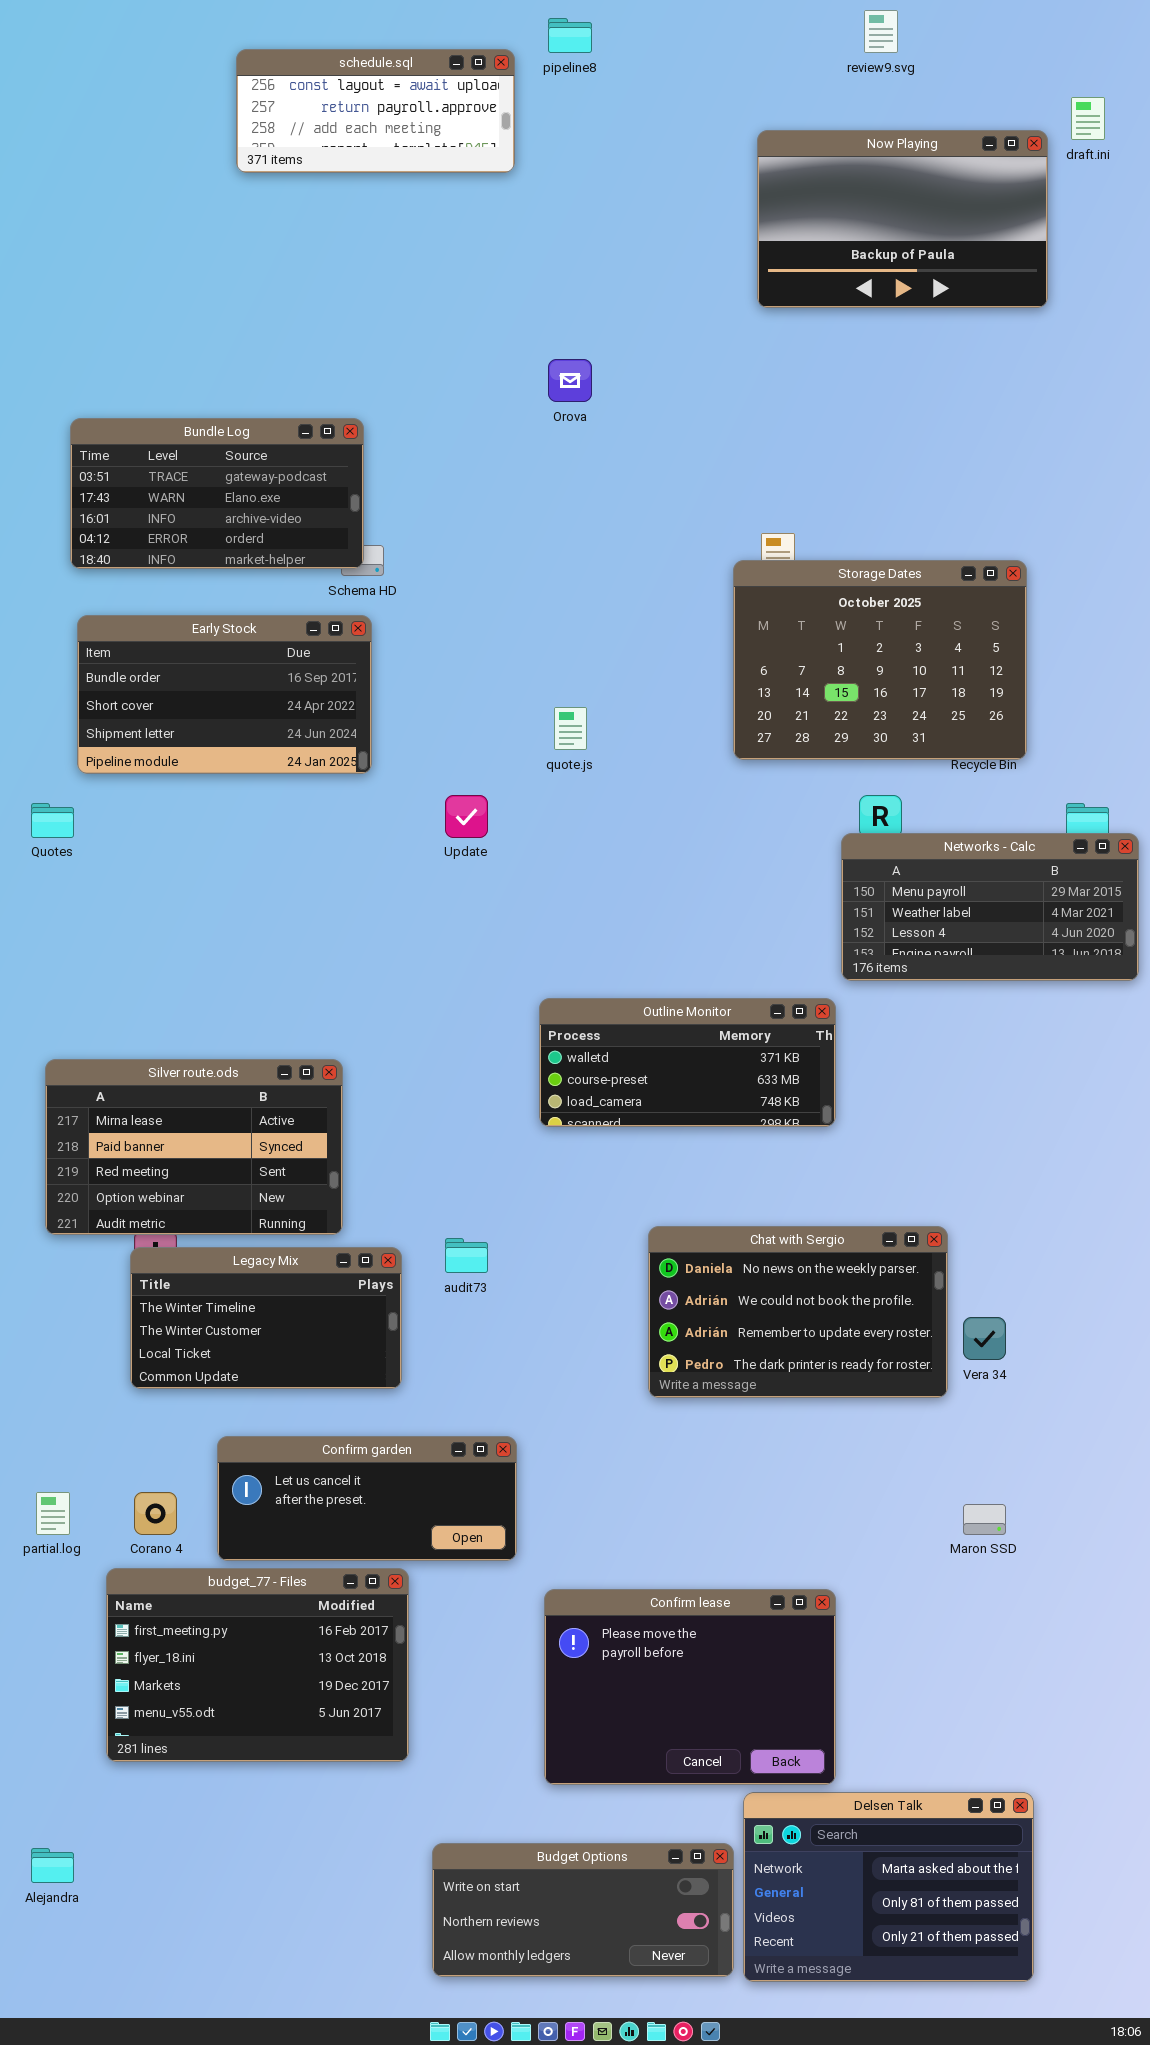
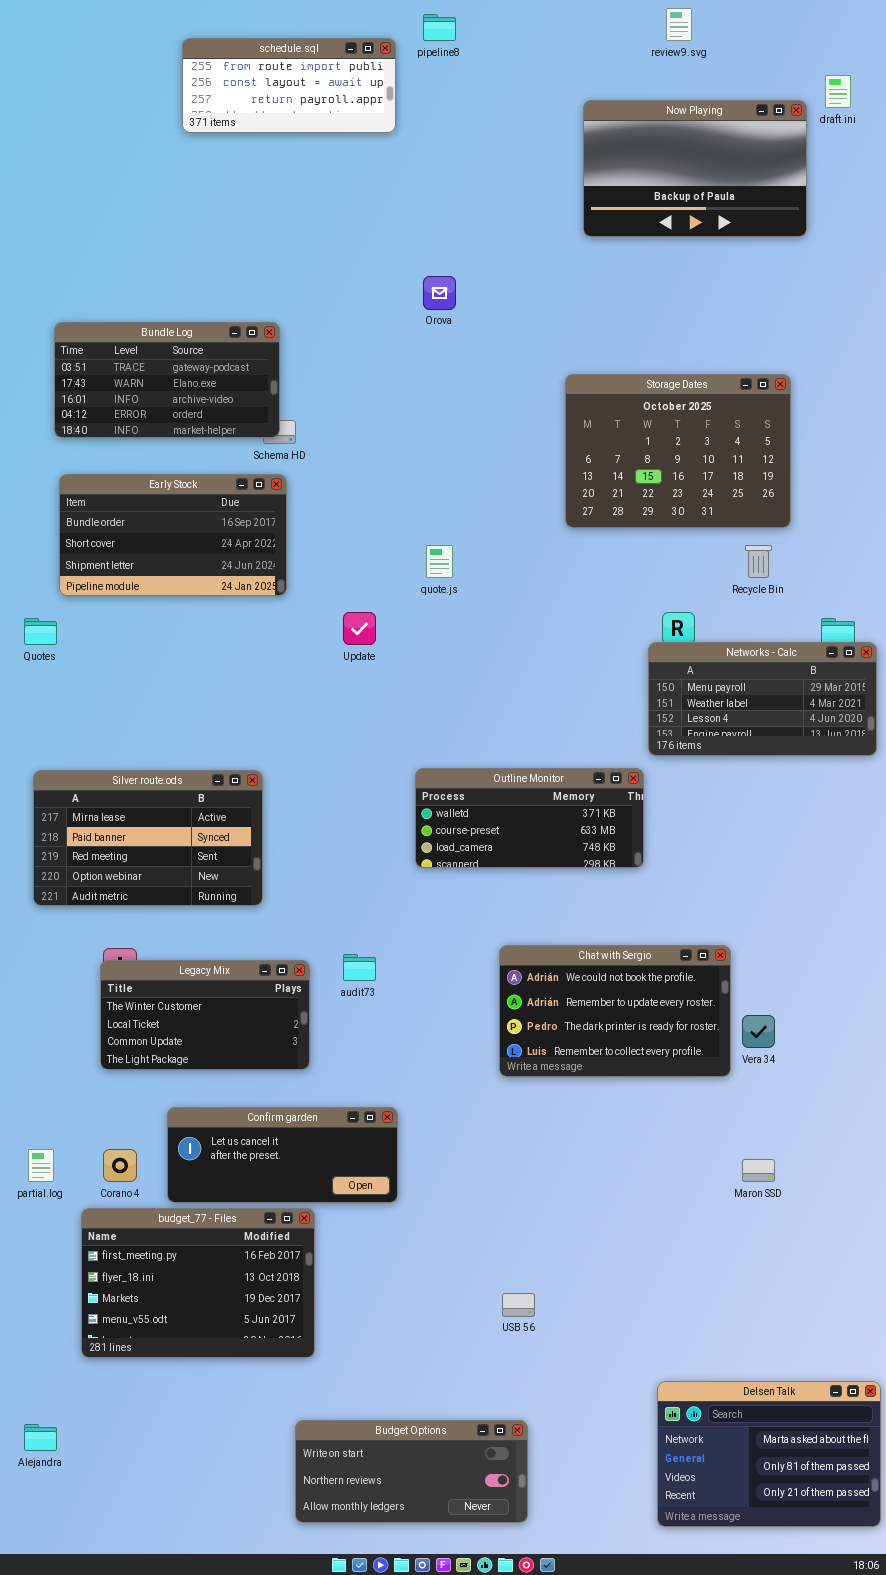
schedule.sql: [236,49,515,173] -> [182,38,396,133], scrolled up 1 row
Storage Dates: [733,560,1027,760] -> [565,374,791,528], moved
Silver route.ods: [45,1059,343,1235] -> [33,770,263,906], moved
Chat with Sergio: [648,1226,948,1398] -> [499,945,731,1077], scrolled down 1 row
Legacy Mix: [130,1247,402,1389] -> [100,960,310,1070], scrolled down 1 row
Confirm lease: [544,1589,836,1785] -> none, closed
Delsen Talk: [743,1792,1034,1982] -> [657,1381,881,1527], moved
Budget Options: [432,1843,734,1977] -> [295,1420,528,1523], moved

